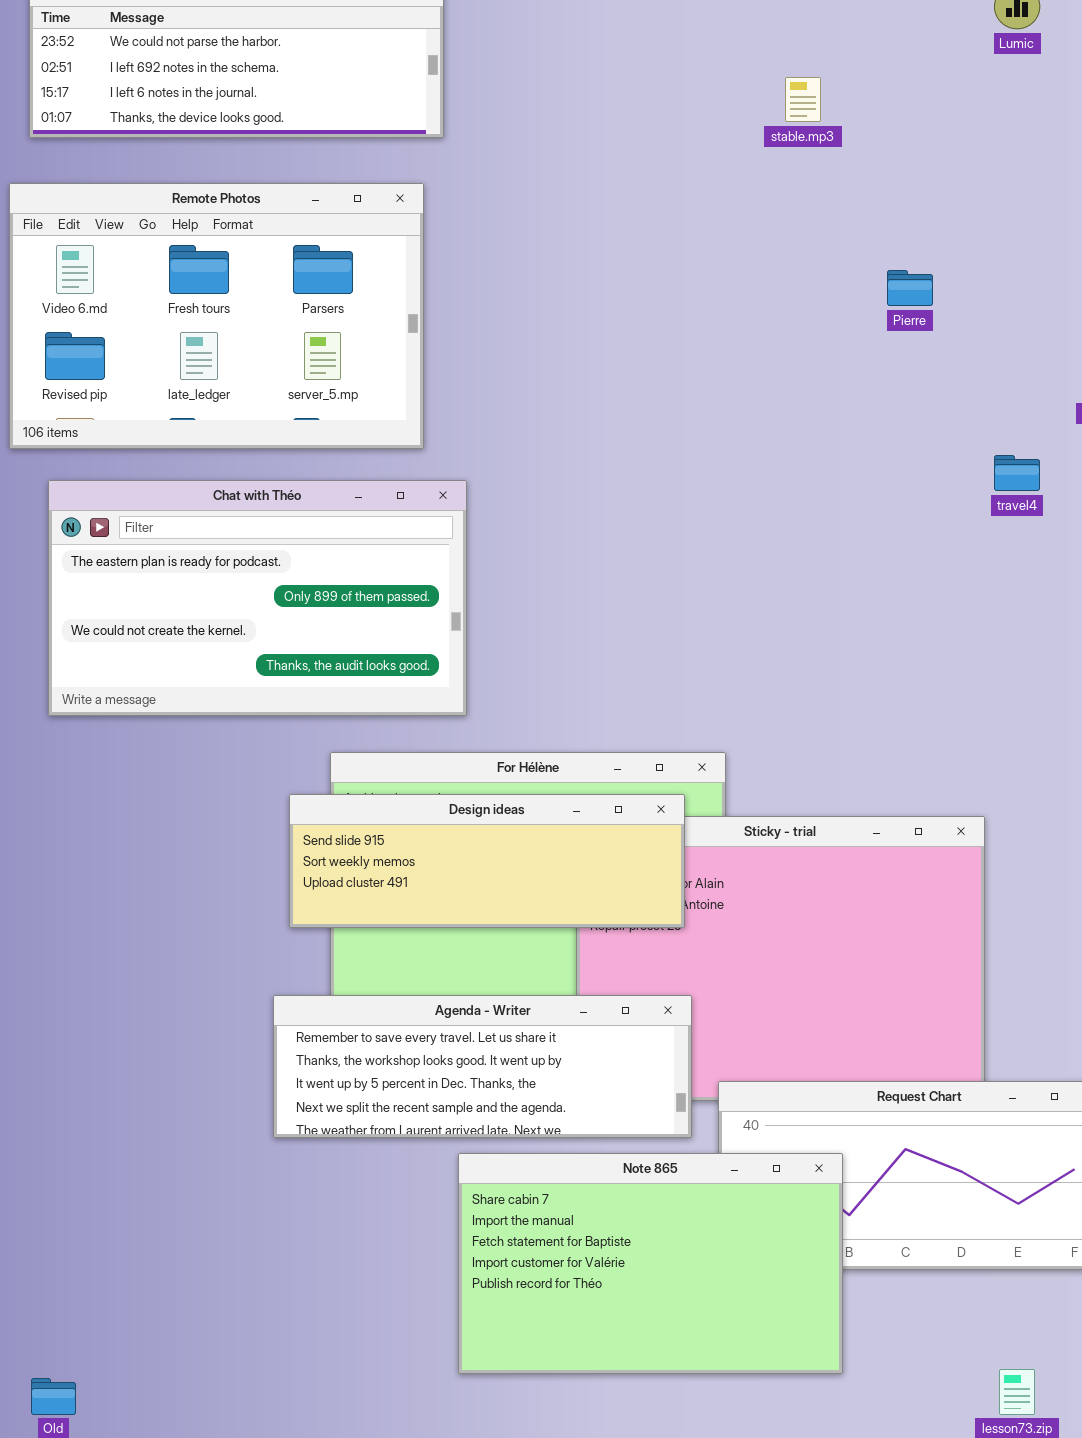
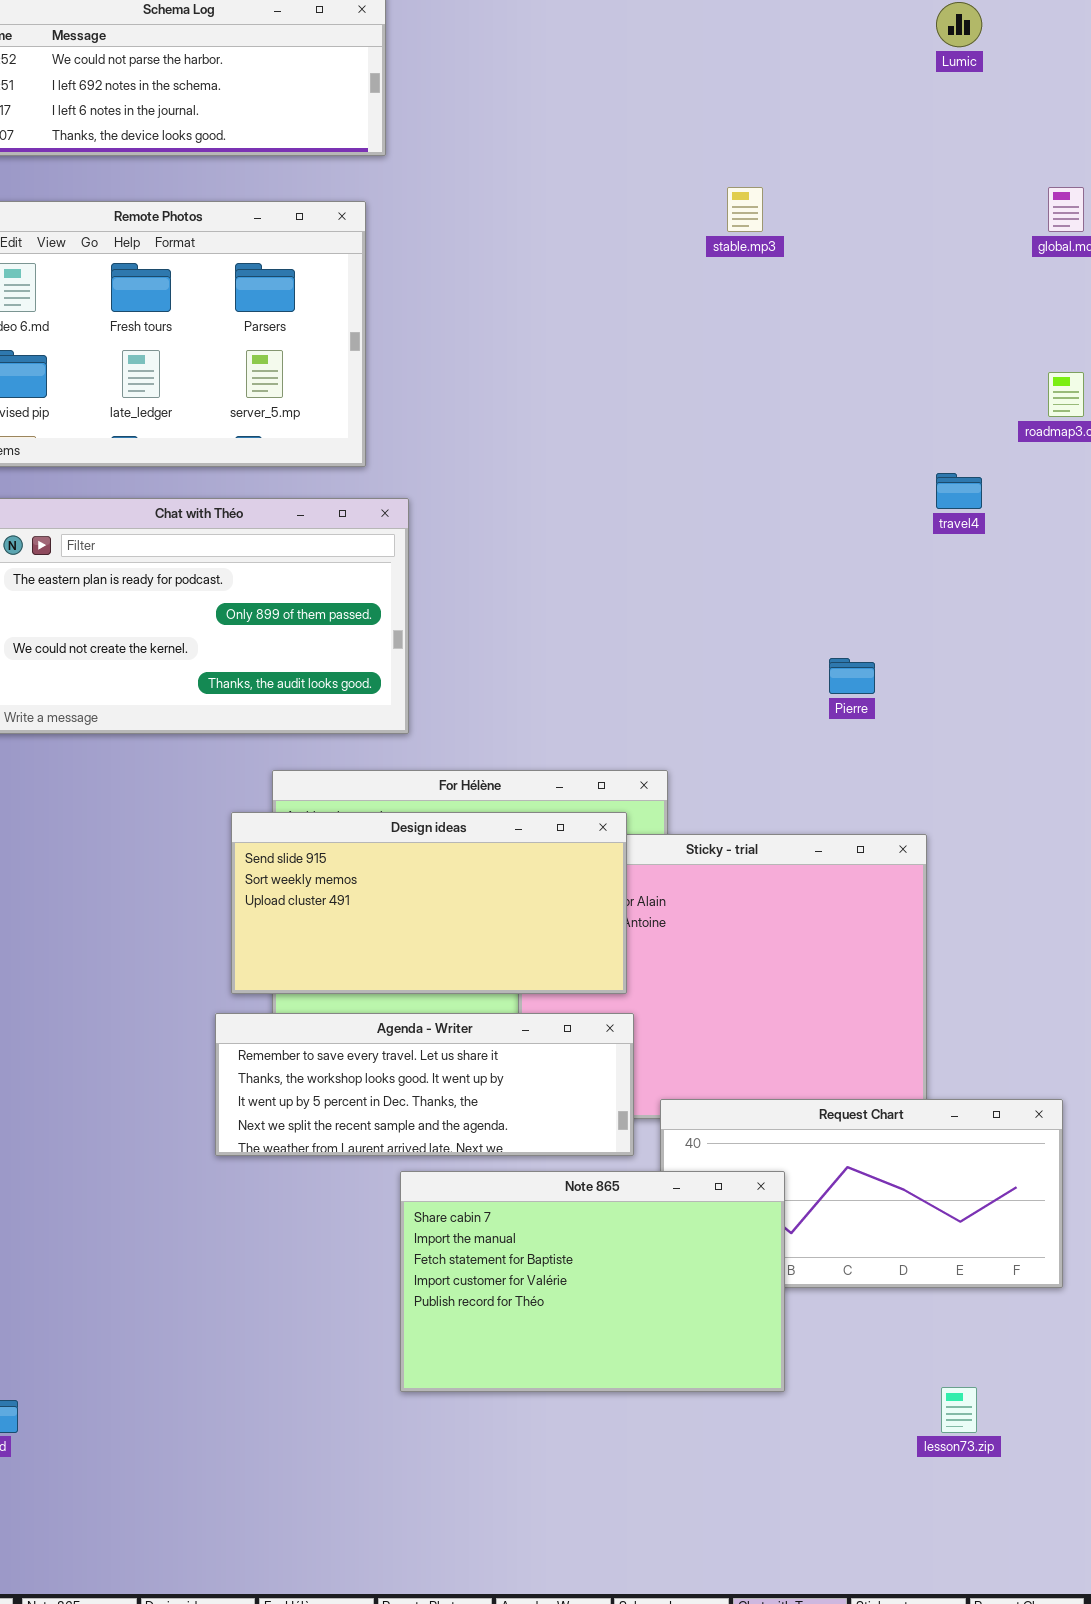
stable.mp3: [785,77,821,122] -> [727,187,763,232], moved
Pierre: [887,270,933,306] -> [829,658,875,694], moved
Design ideas: [289,794,685,928] -> [231,812,627,994], resized

